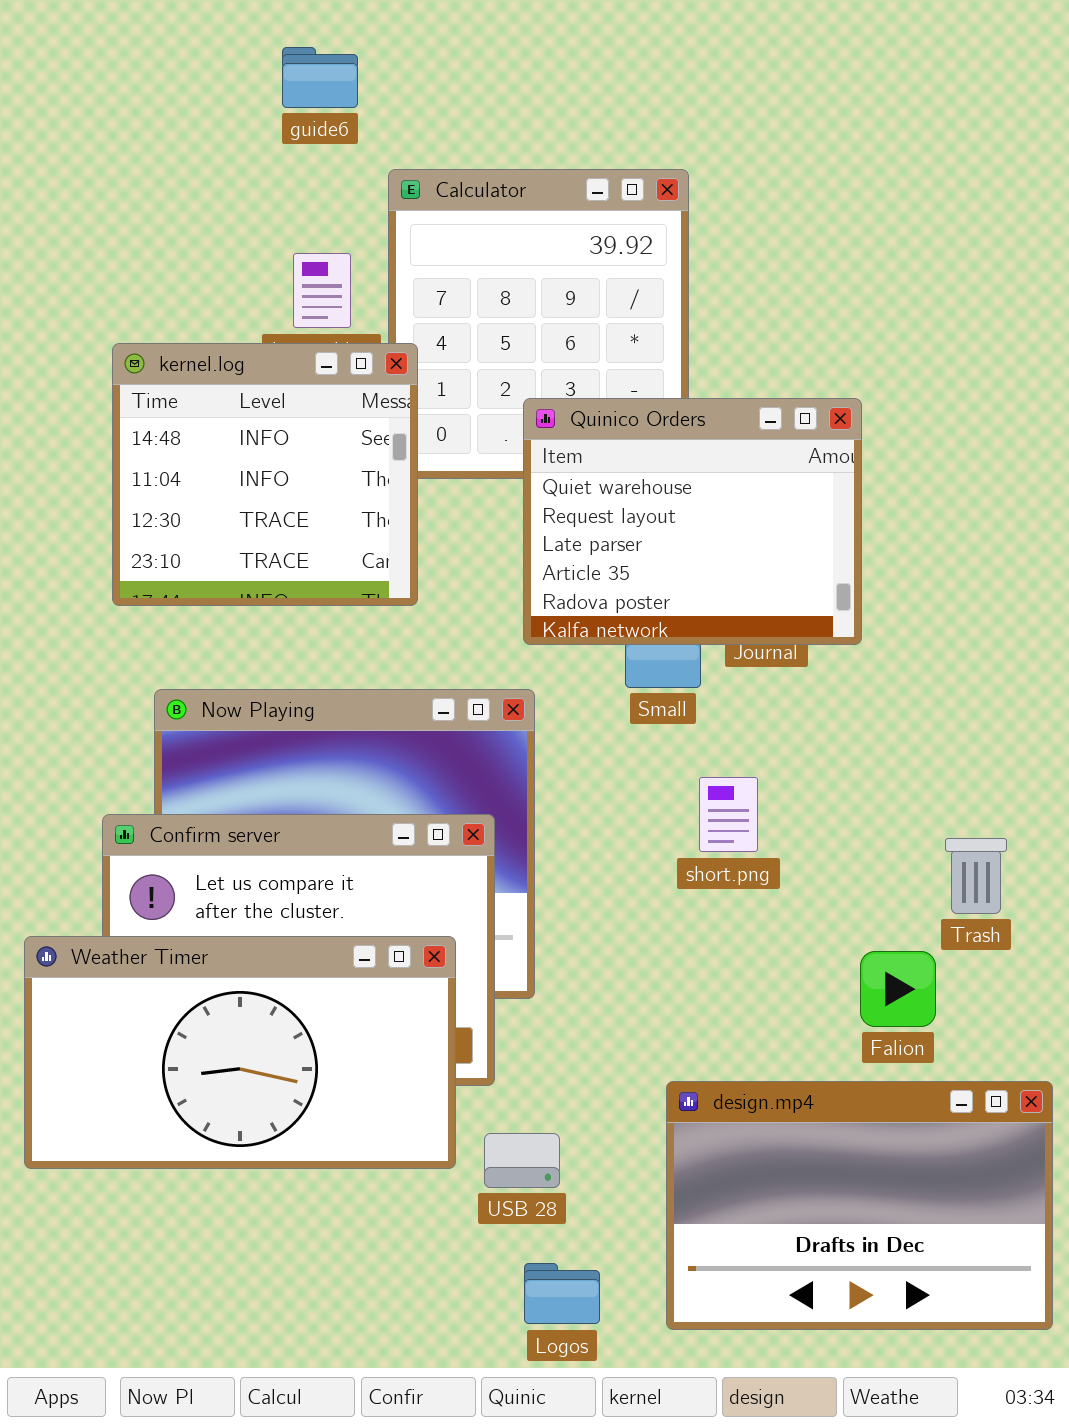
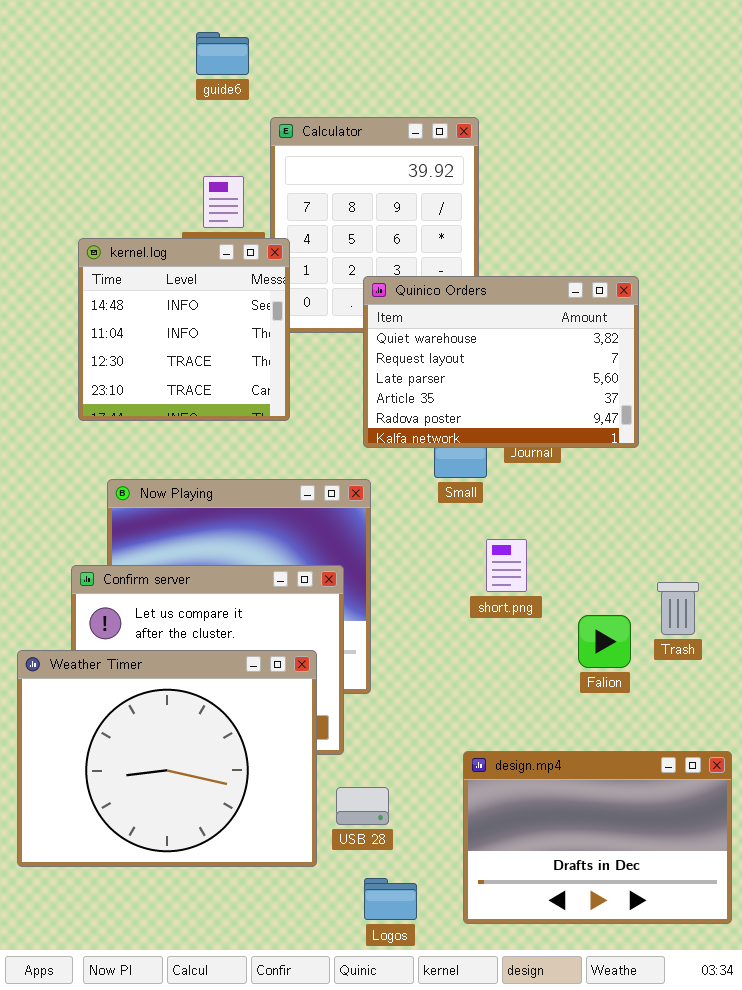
Quinico Orders: [523,398,862,645] -> [363,276,639,448], resized
Weather Timer: [24,936,456,1169] -> [17,650,317,867], resized
Falion: [860,951,936,1027] -> [578,615,631,668], moved

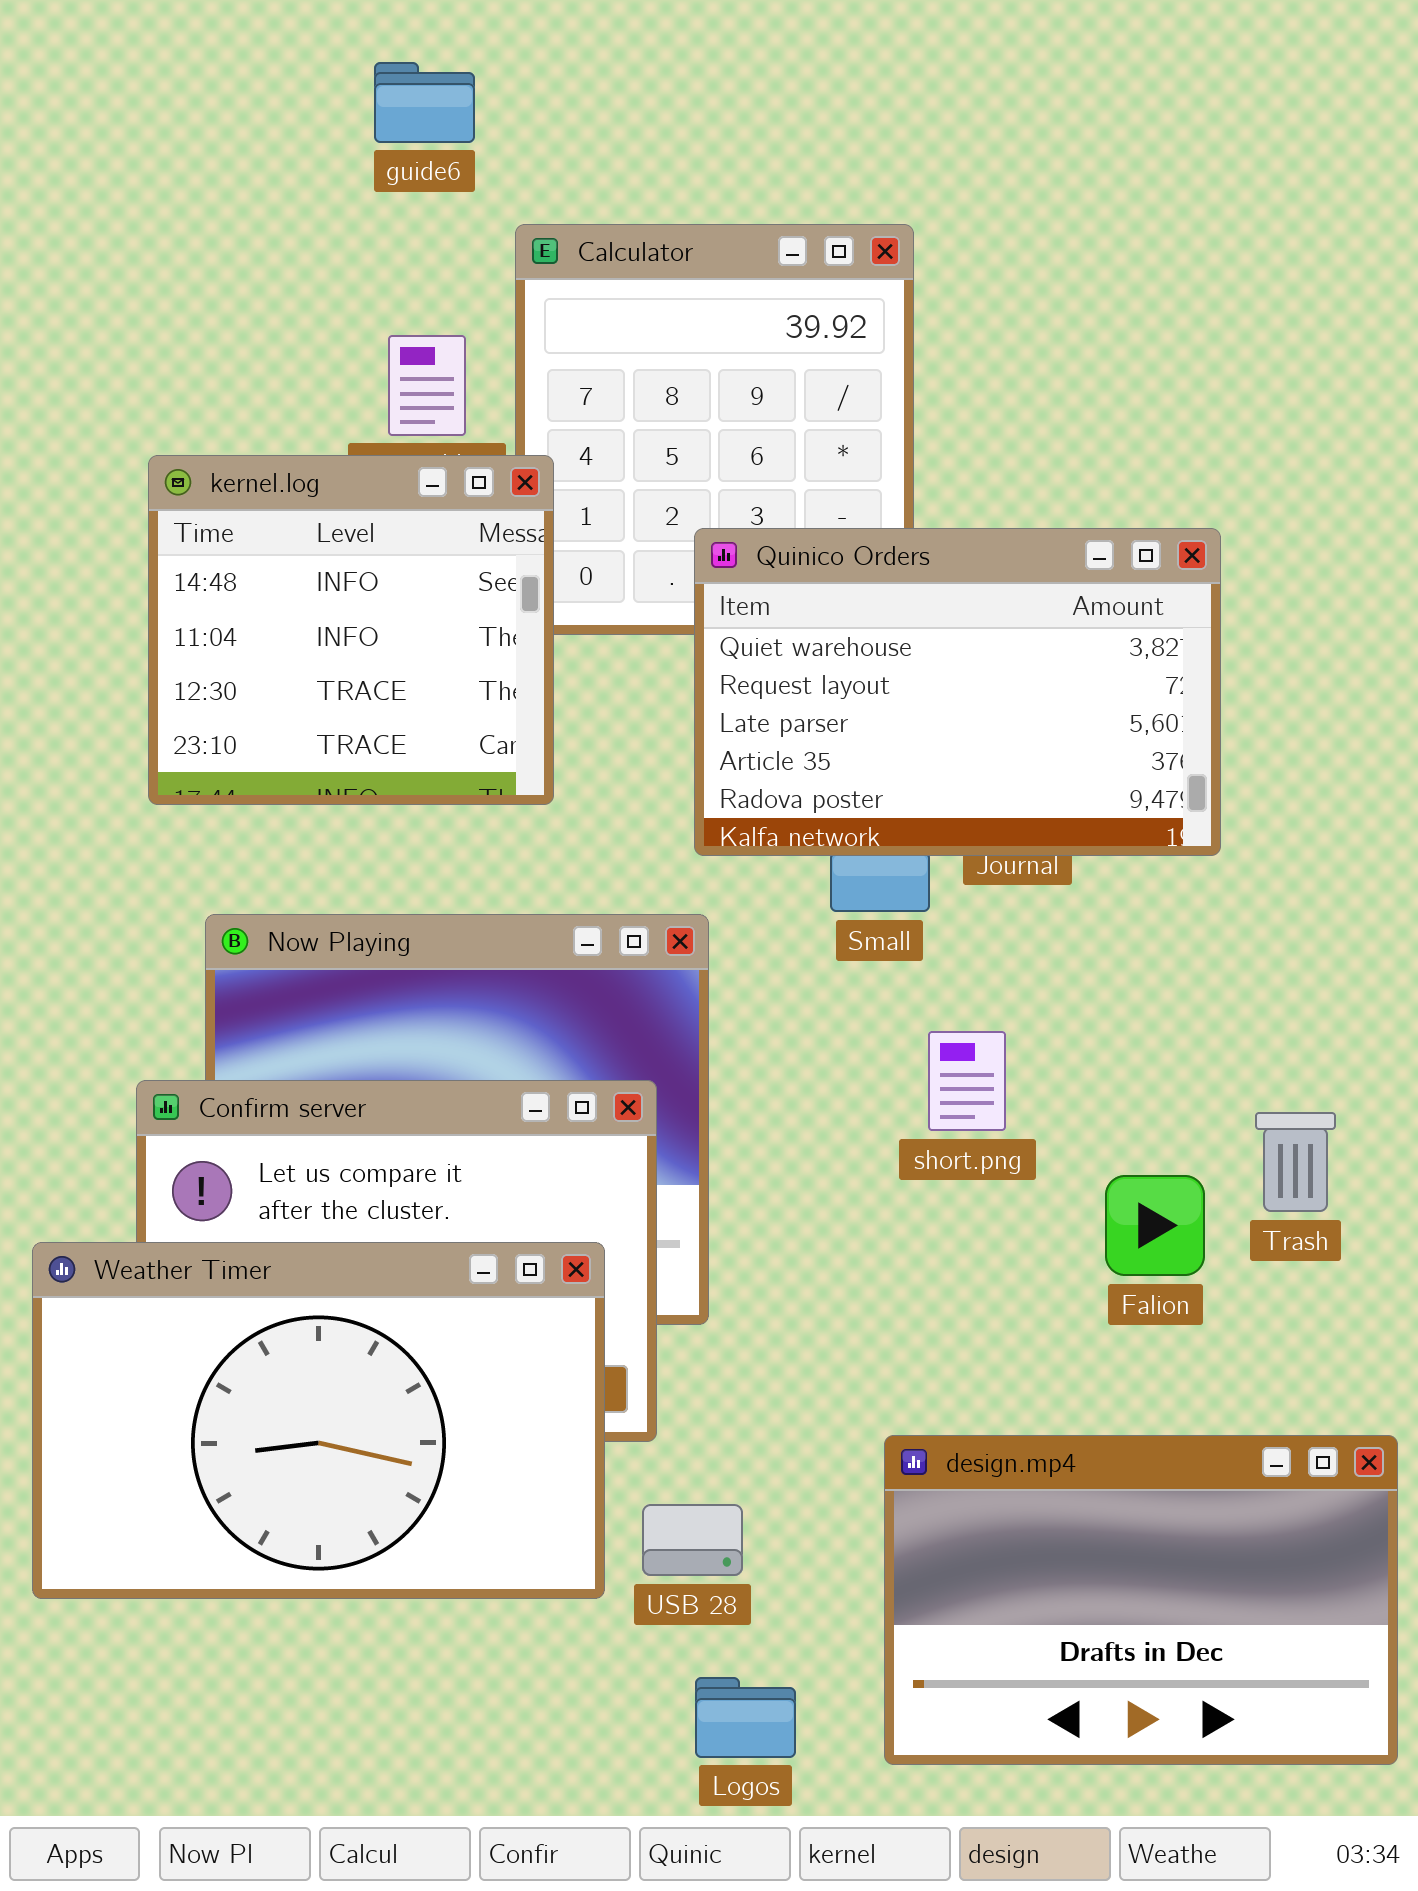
Weather Timer: [17,650,317,867] -> [32,1242,605,1599], resized

